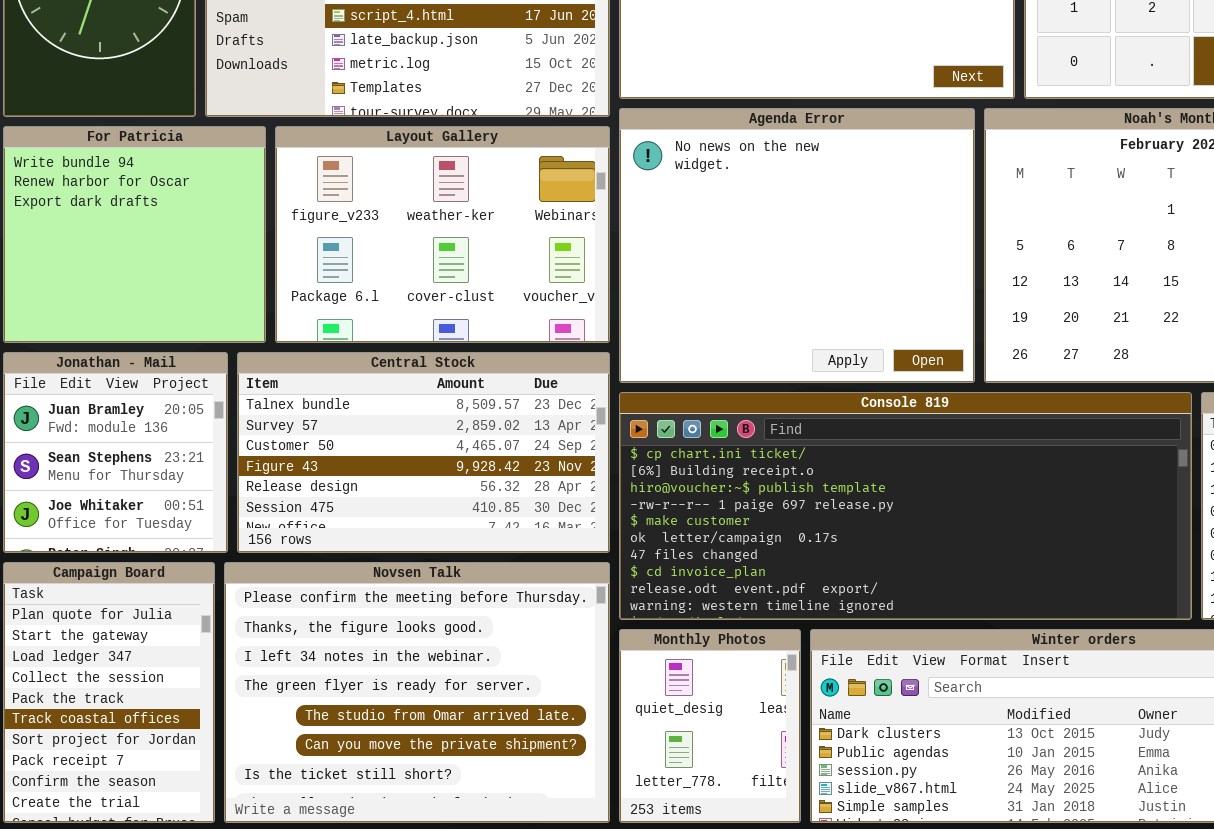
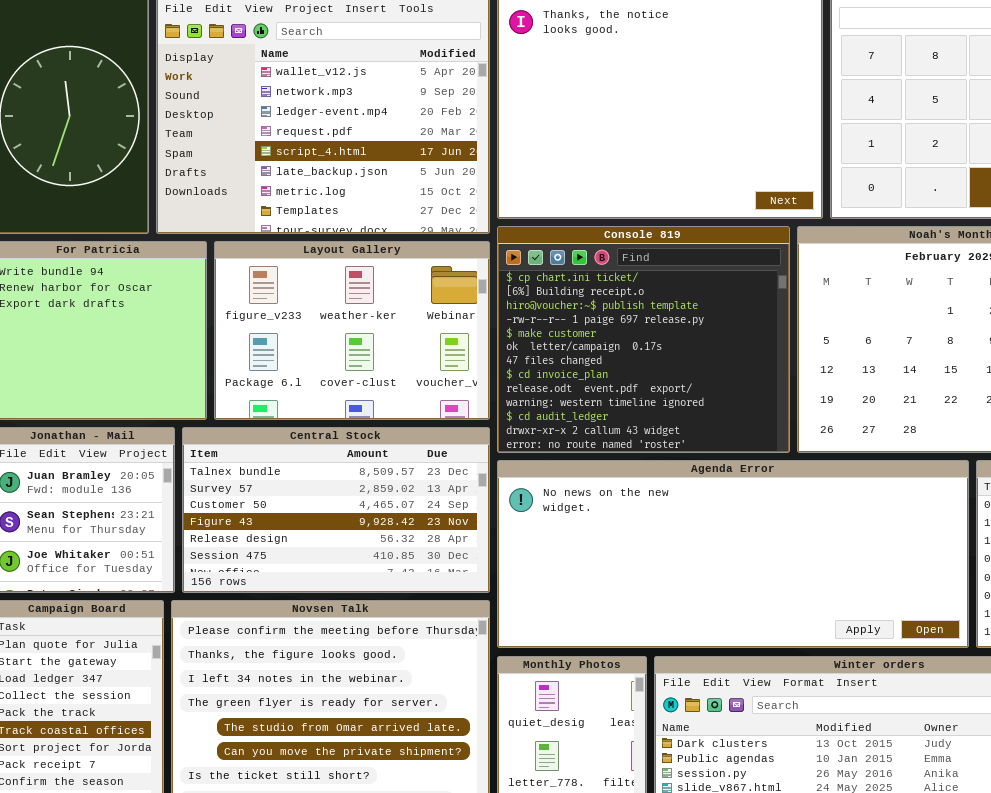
Agenda Error: [619,108,975,383] -> [497,460,969,648], moved, resized
Console 819: [619,392,1192,620] -> [497,226,790,453], moved, resized

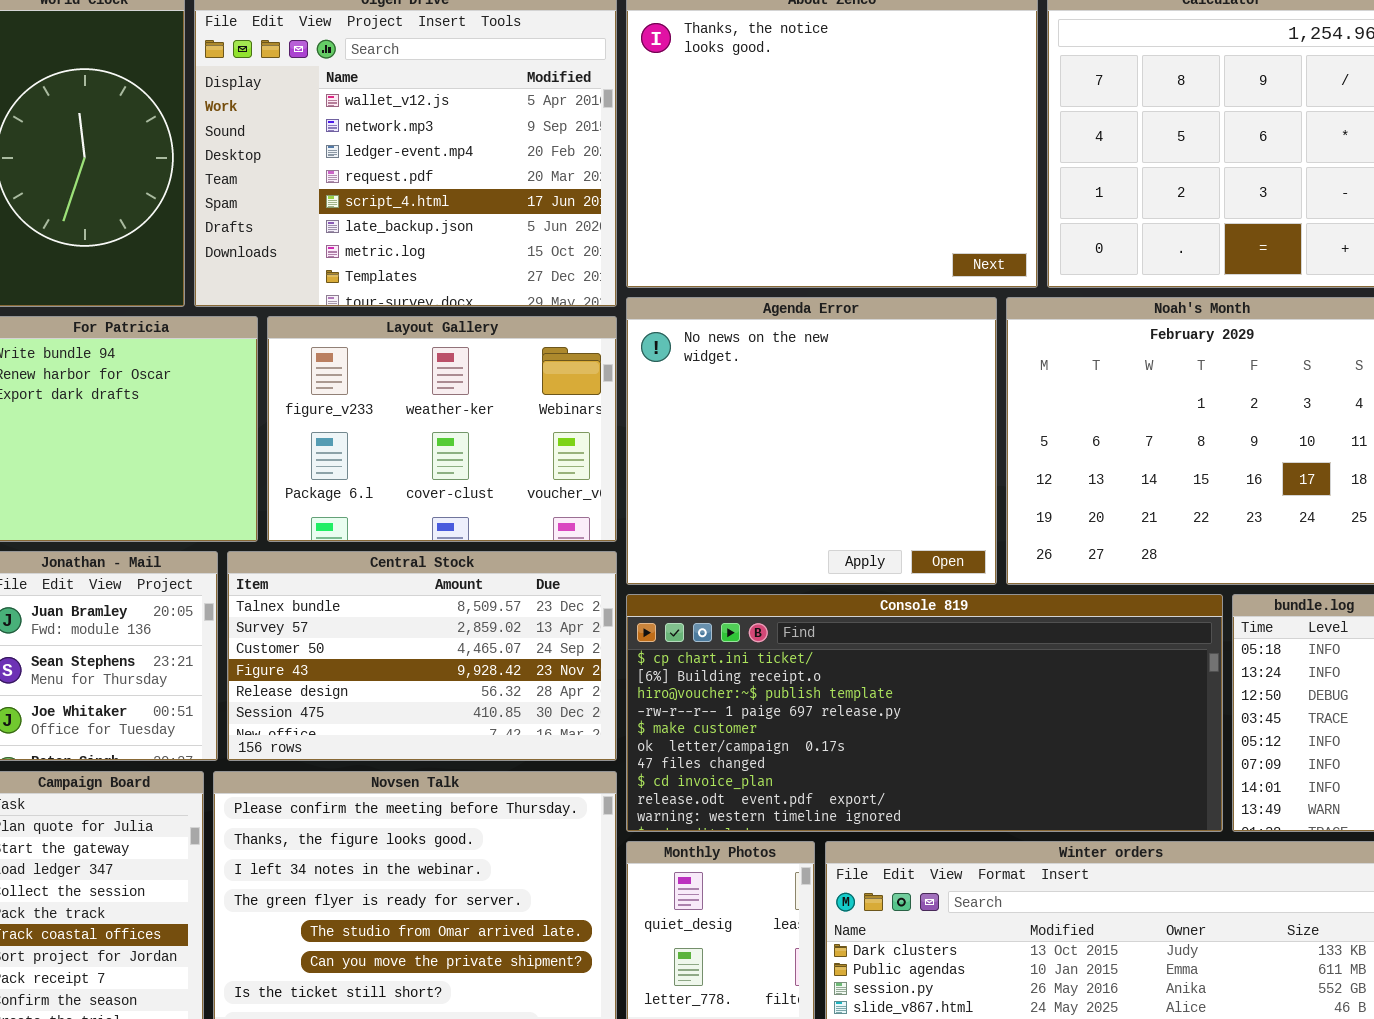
Console 819: [497,226,790,453] -> [626,594,1223,832], moved, resized
Agenda Error: [497,460,969,648] -> [626,297,997,585], moved, resized

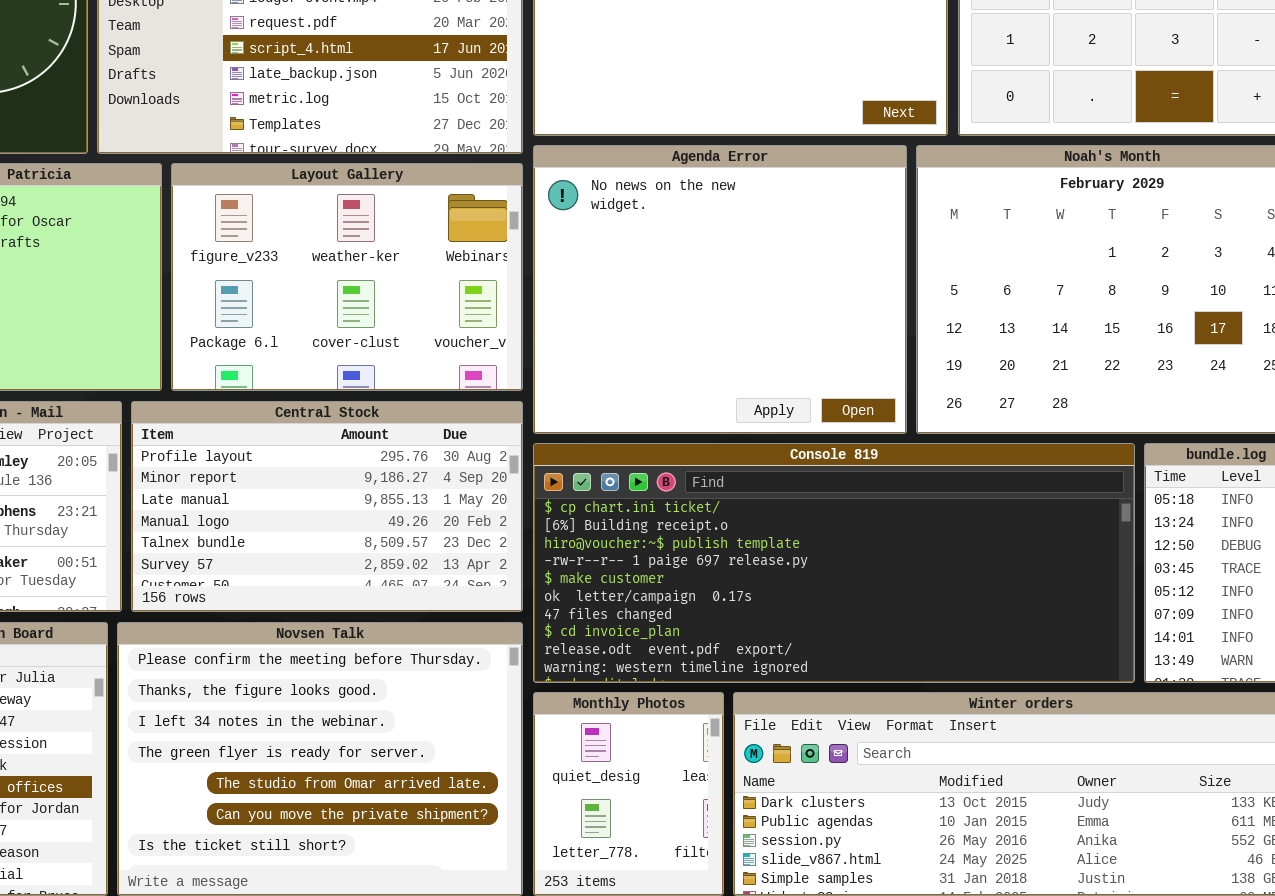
Central Stock: [227,551,617,761] -> [131,401,523,612], scrolled up 4 rows

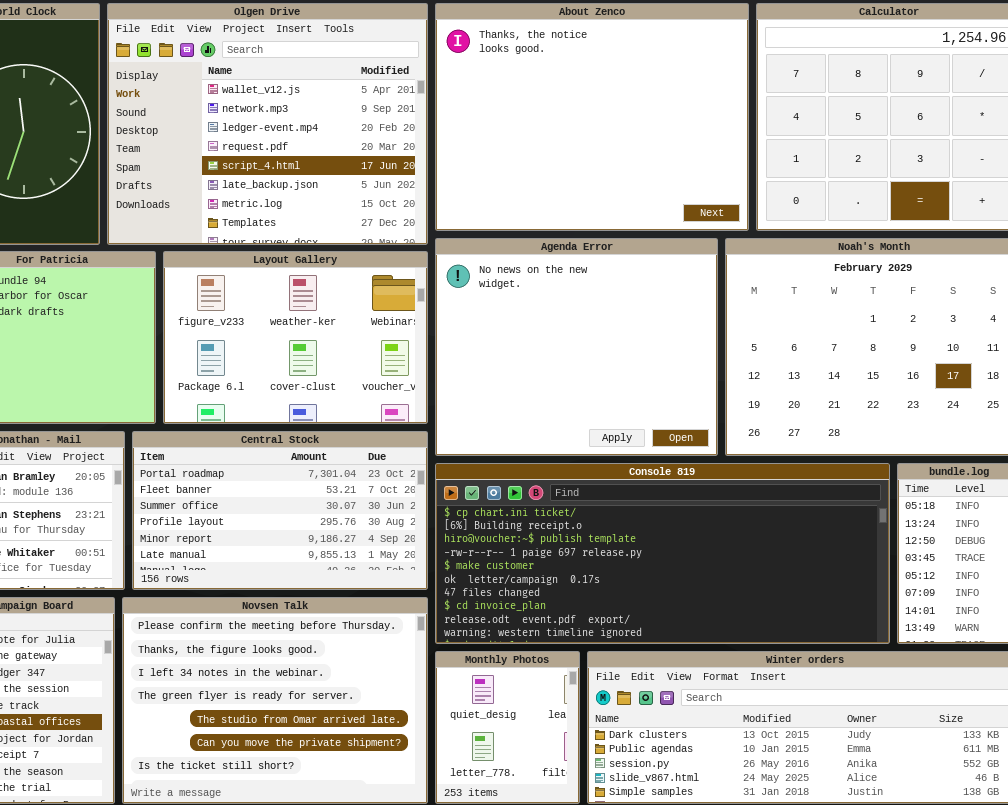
Central Stock: [131,401,523,612] -> [132,431,428,590], scrolled up 3 rows

